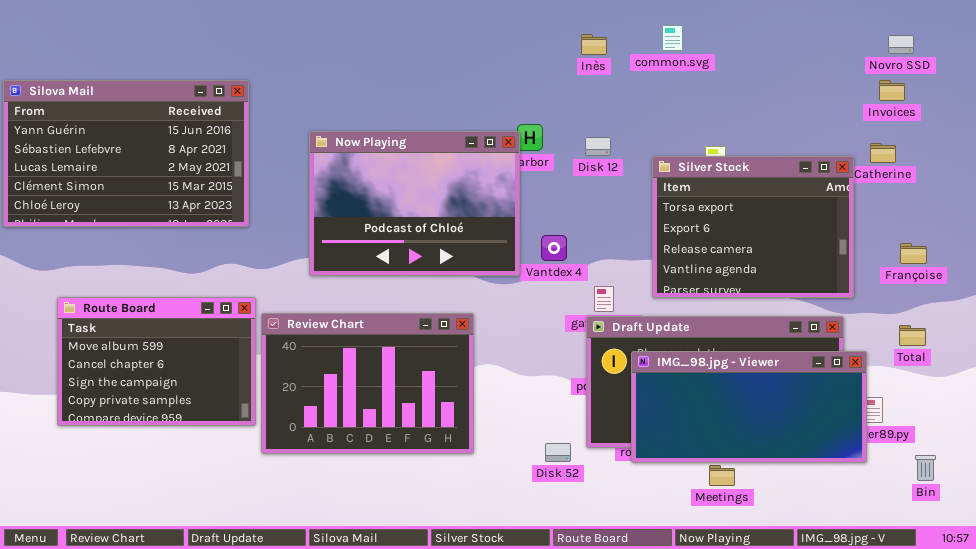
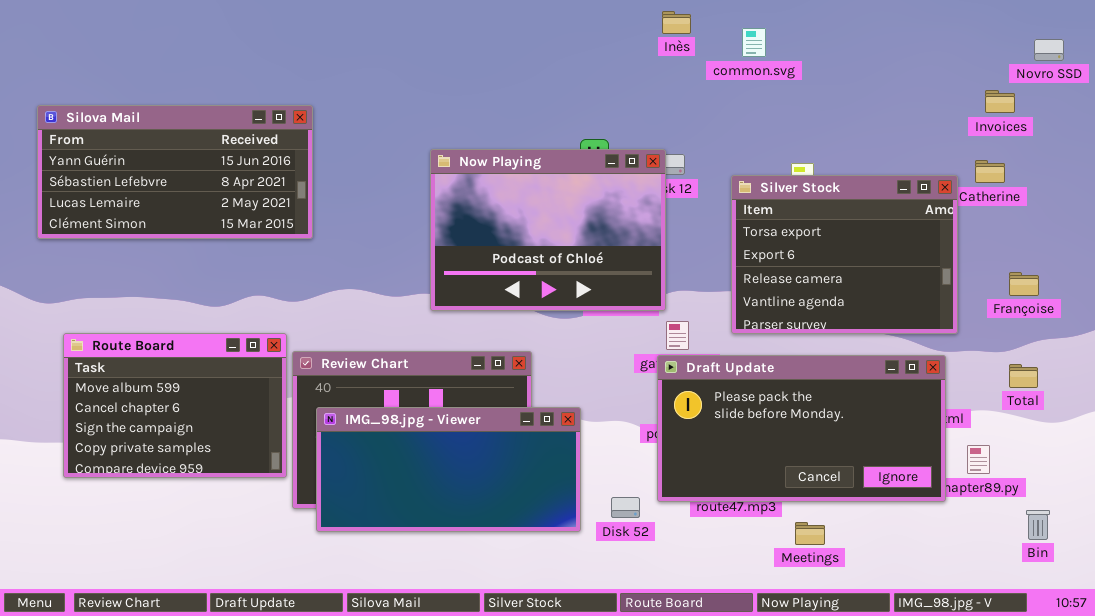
Inès: [581,34,607,55] -> [662,11,691,34], moved
Novro SSD: [888,35,914,54] -> [1034,39,1064,61], moved
Silova Mail: [3,80,249,227] -> [37,105,313,239], moved, resized
Now Playing: [309,131,520,276] -> [430,149,666,311], moved
IMG_98.jpg - Viewer: [631,351,867,463] -> [316,407,581,532], moved

